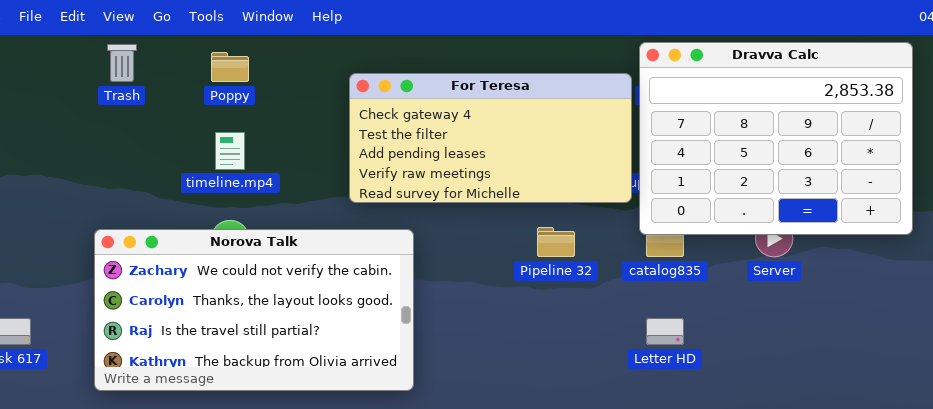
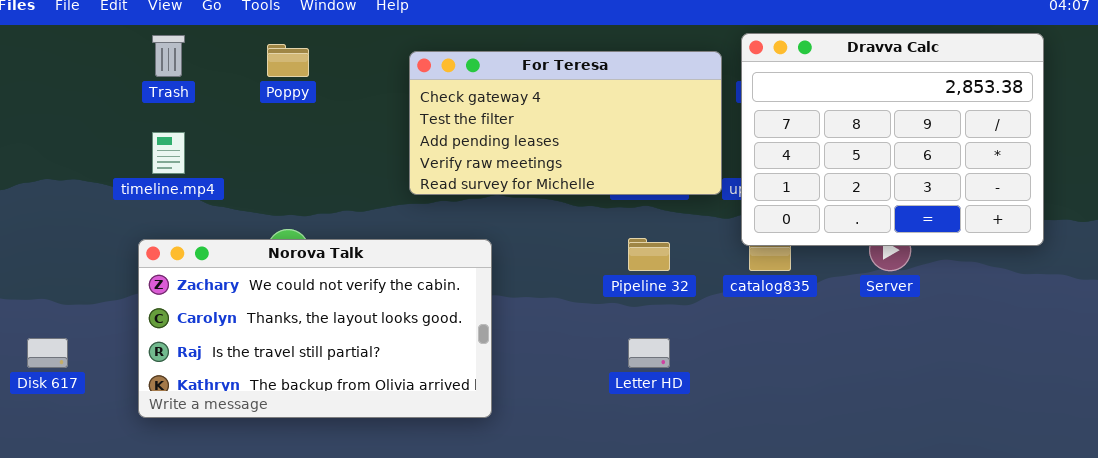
For Teresa: [349,73,632,203] -> [409,51,722,195], moved
timeline.mp4: [215,132,245,170] -> [152,132,185,174], moved
Letter HD: [646,318,684,345] -> [628,338,670,368], moved

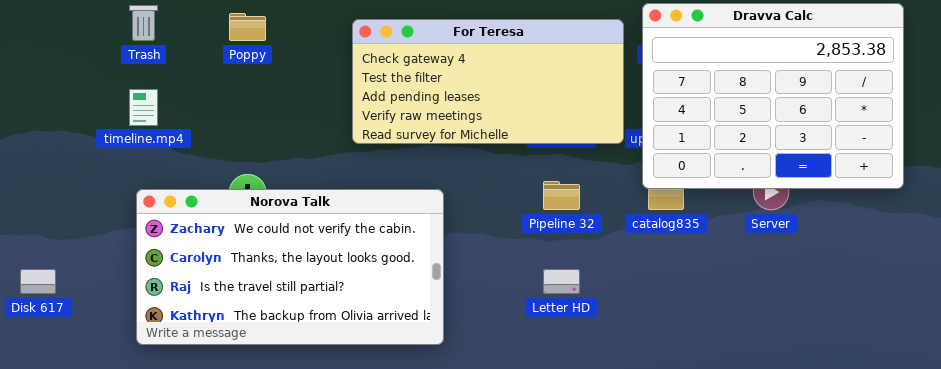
Norova Talk: [138,239,492,418] -> [136,189,444,345], moved

